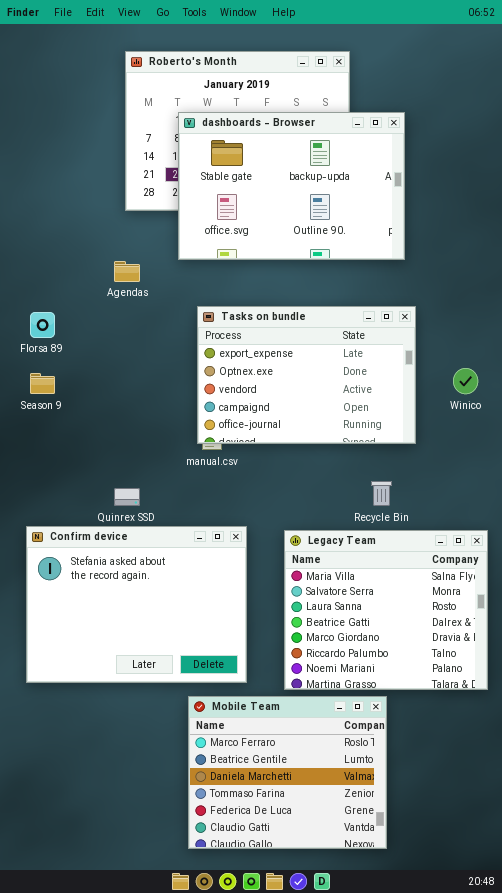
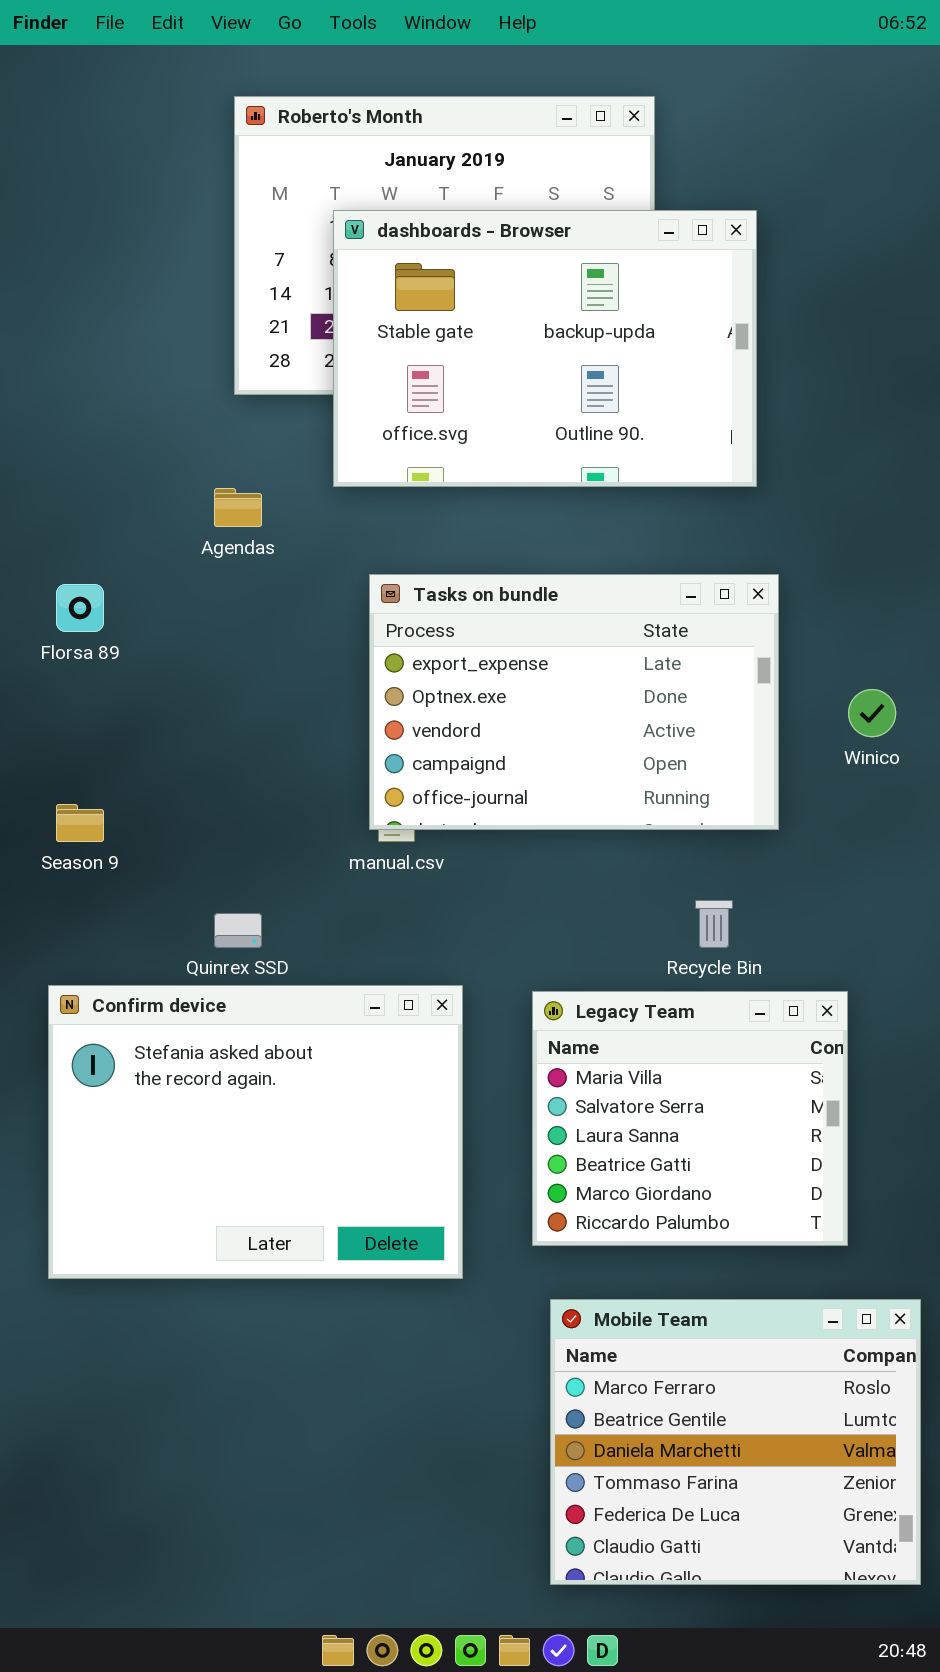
Season 9: [30,373,55,394] -> [56,804,104,842], moved
Legacy Team: [284,530,488,690] -> [532,991,848,1246], resized
Mobile Team: [188,696,387,849] -> [550,1299,921,1585], moved

